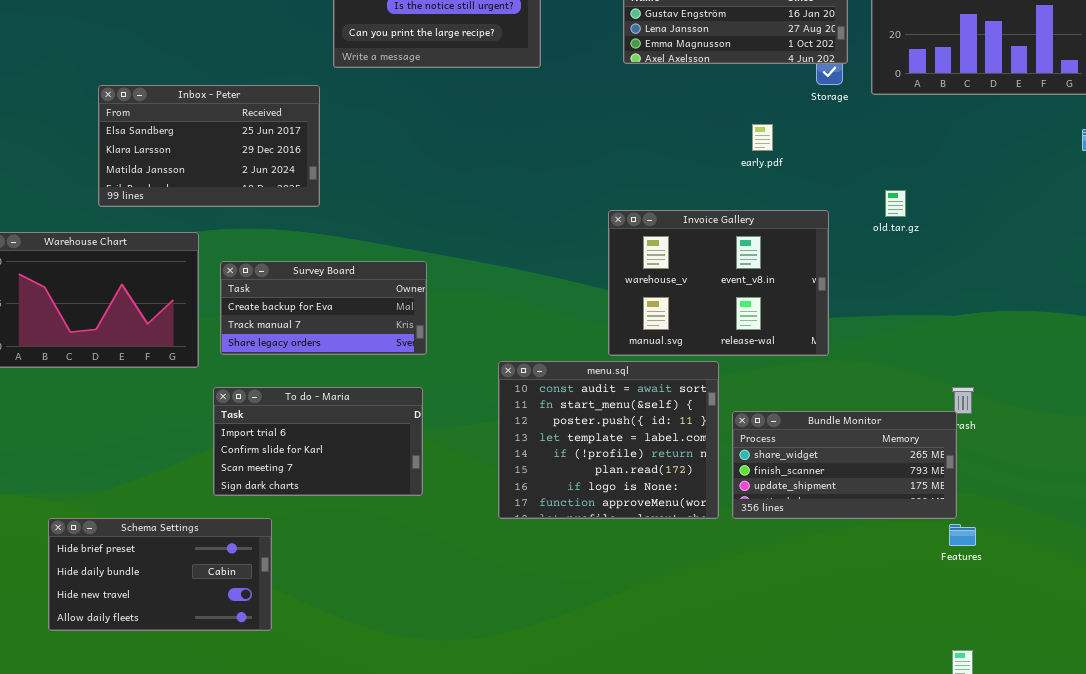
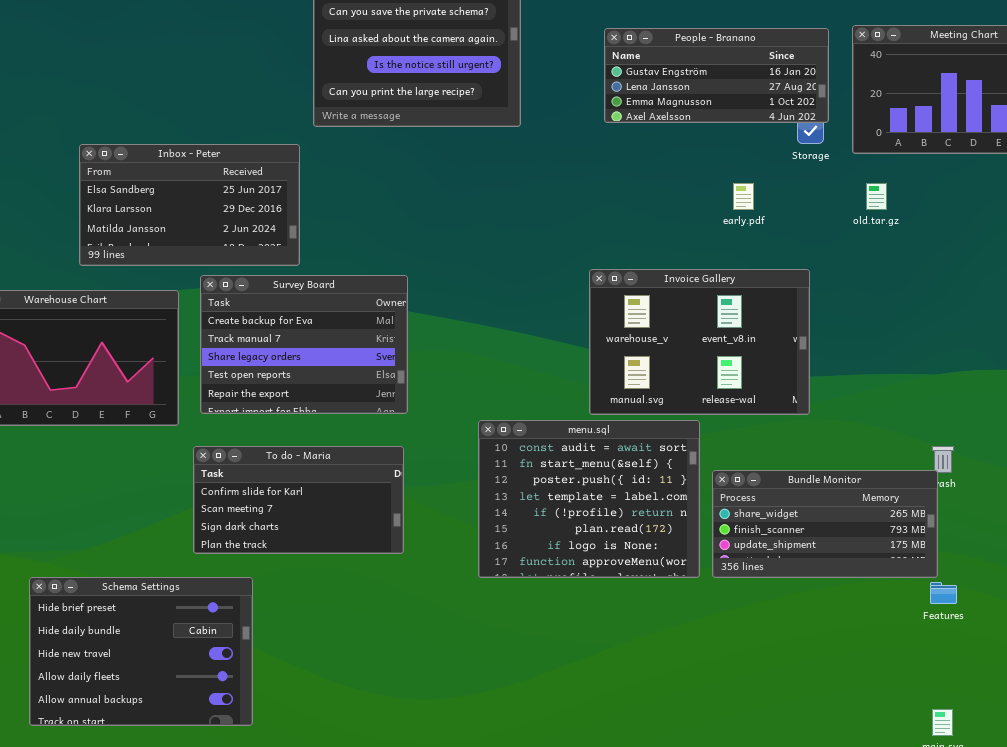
old.tar.gz: [885,190,906,217] -> [866,183,887,210], moved
Survey Board: [220,261,427,355] -> [200,275,408,414], resized
To do - Maria: [213,387,423,496] -> [193,446,404,554], scrolled down 1 row
Schema Settings: [48,518,272,631] -> [29,577,253,726], resized

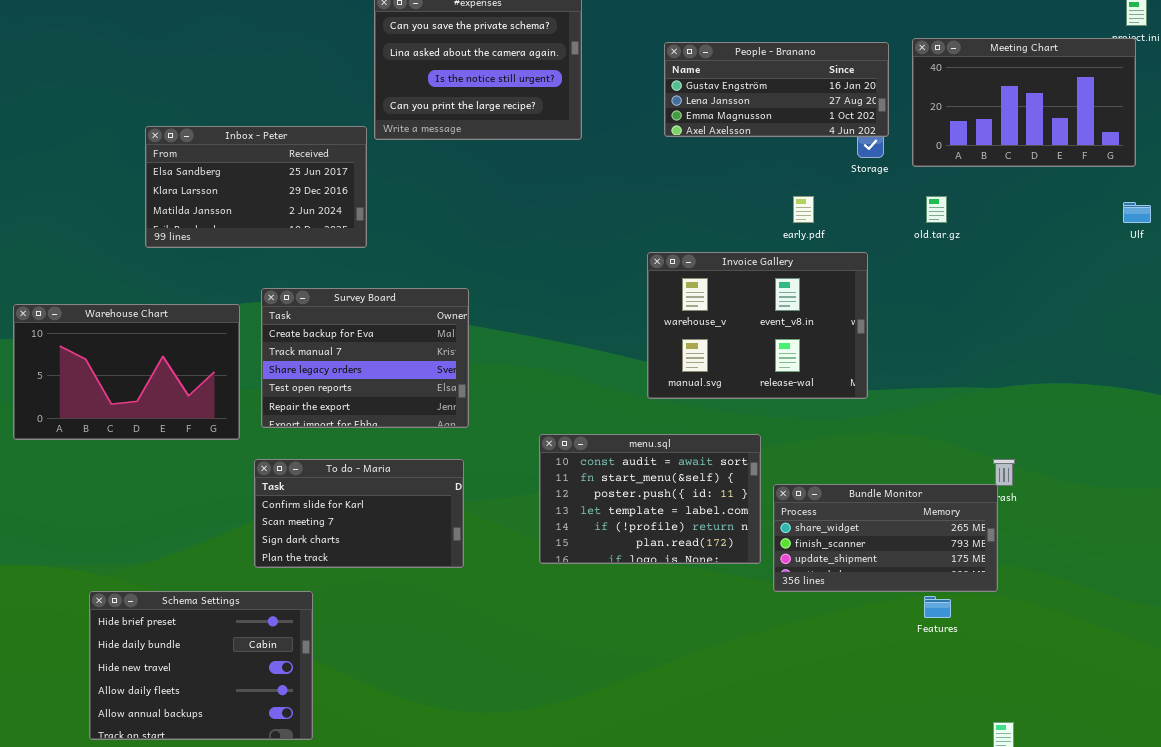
Inbox - Peter: [79,144,300,266] -> [145,126,367,248], moved
Invoice Gallery: [589,269,810,415] -> [647,252,868,399], moved
menu.sql: [478,420,700,578] -> [539,434,761,564], resized
Features: [930,582,957,604] -> [924,596,951,618], moved

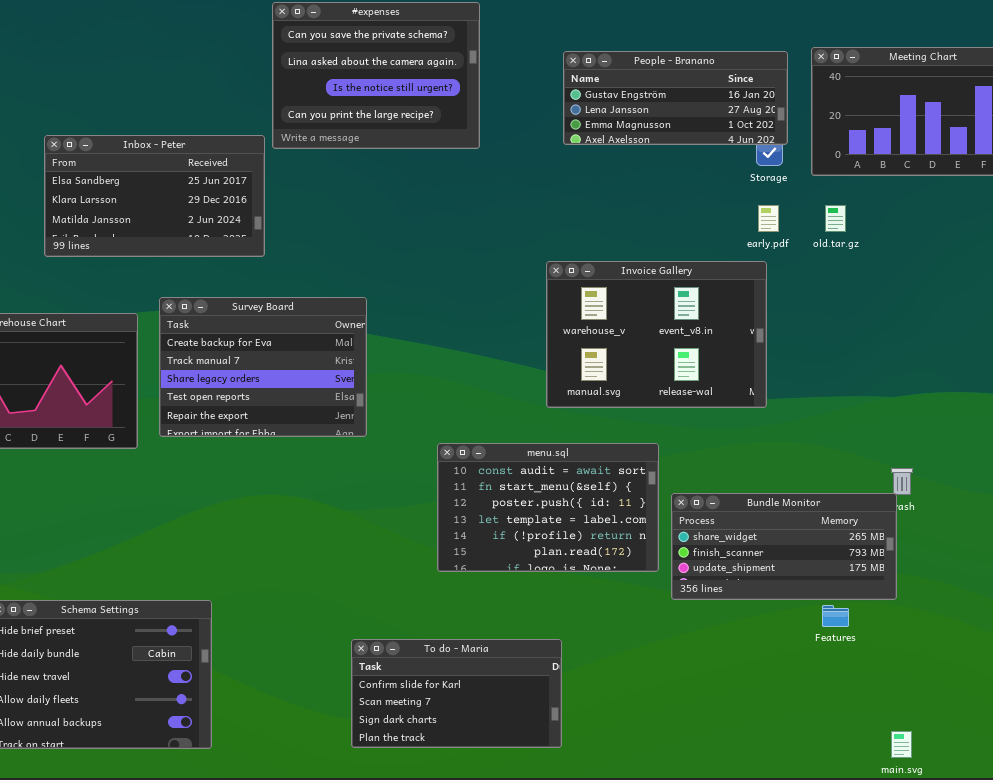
early.pdf: [793,196,814,223] -> [758,205,779,232], moved
To do - Maria: [254,459,464,568] -> [351,639,562,748], moved

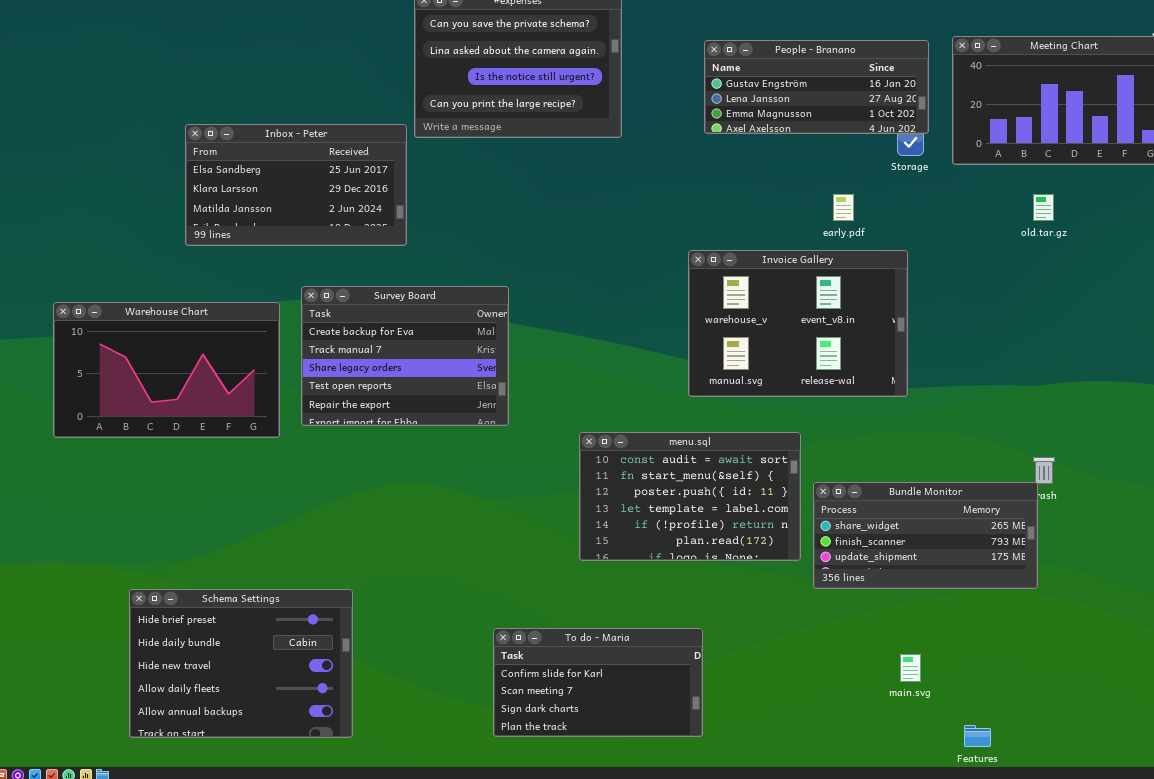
early.pdf: [758,205,779,232] -> [833,194,854,221], moved
old.tar.gz: [825,205,846,232] -> [1033,194,1054,221], moved
Features: [822,605,849,627] -> [964,725,991,747], moved
main.svg: [891,731,912,758] -> [900,654,921,682], moved

